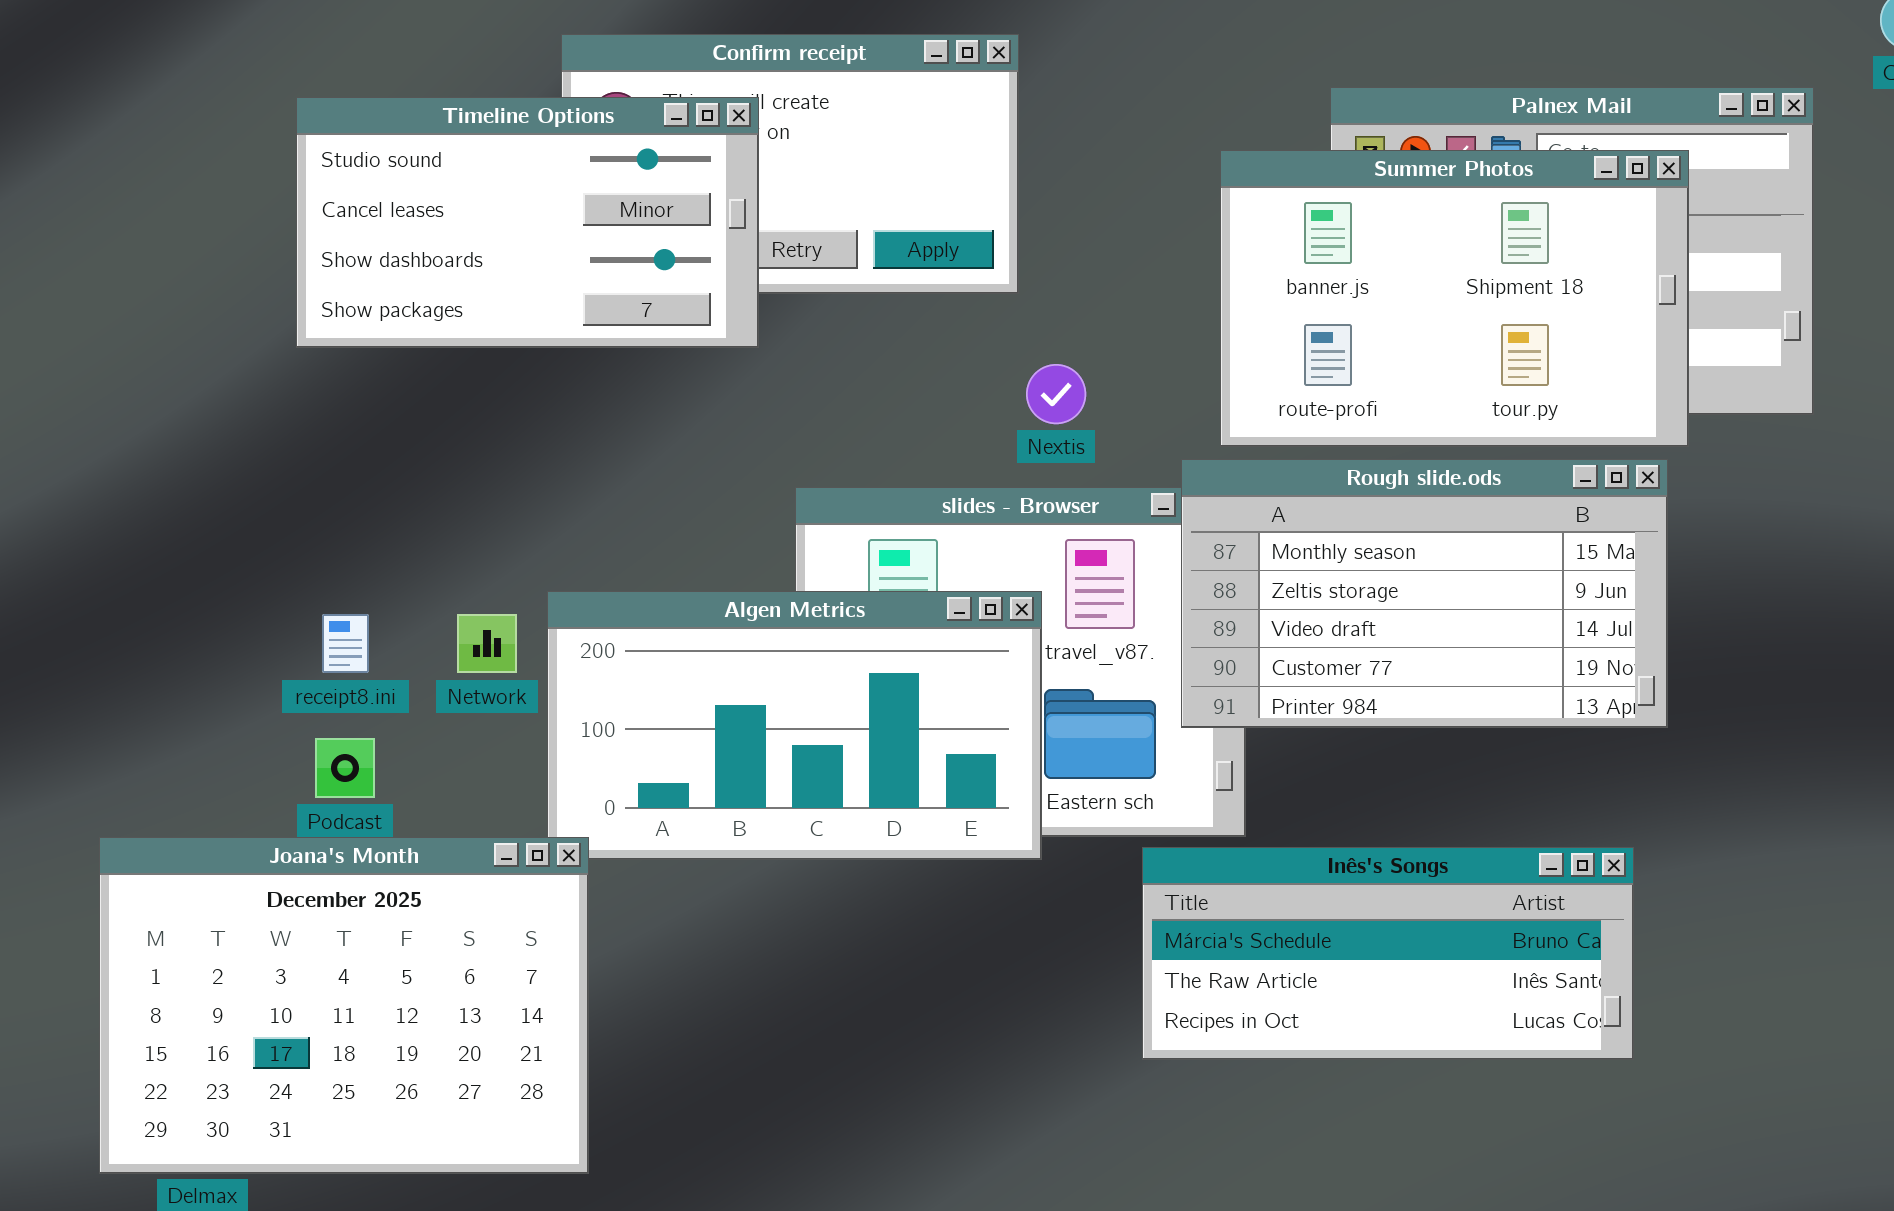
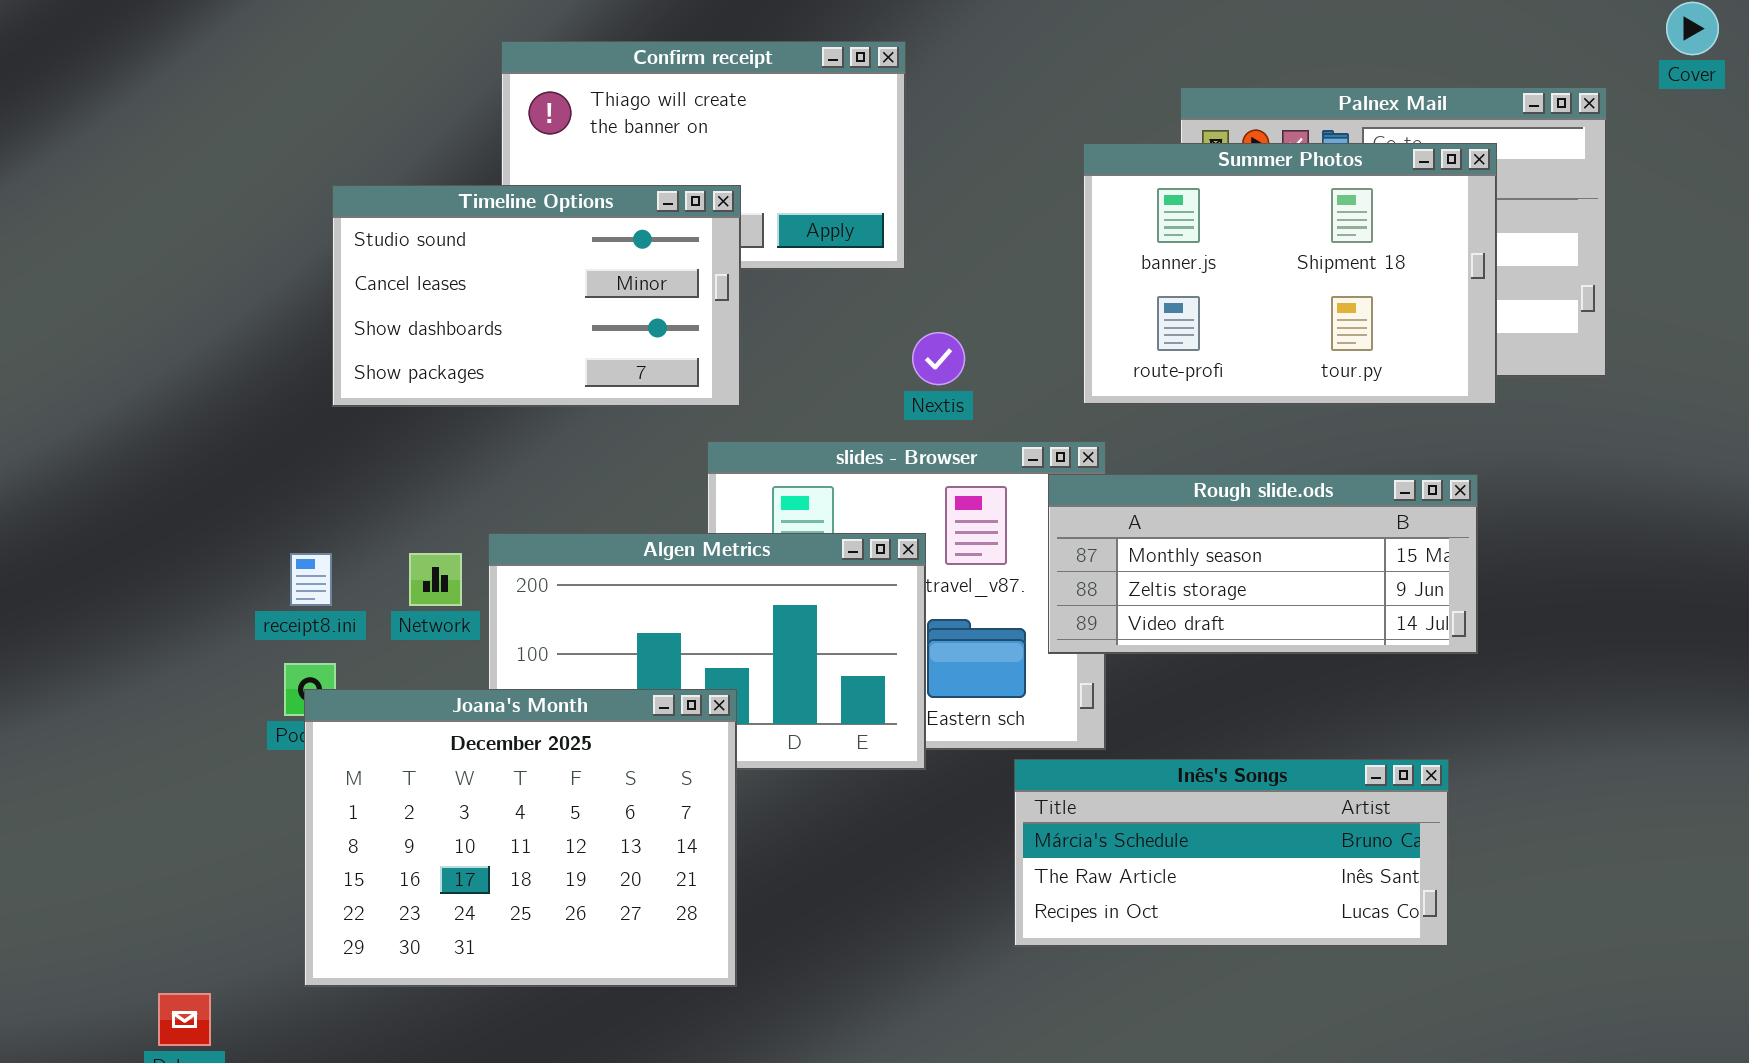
Timeline Options: [296,97,759,348] -> [332,185,741,407], moved
Rough slide.ods: [1181,459,1668,728] -> [1048,474,1478,654], resized
Joana's Month: [99,837,589,1174] -> [304,689,737,987], moved

